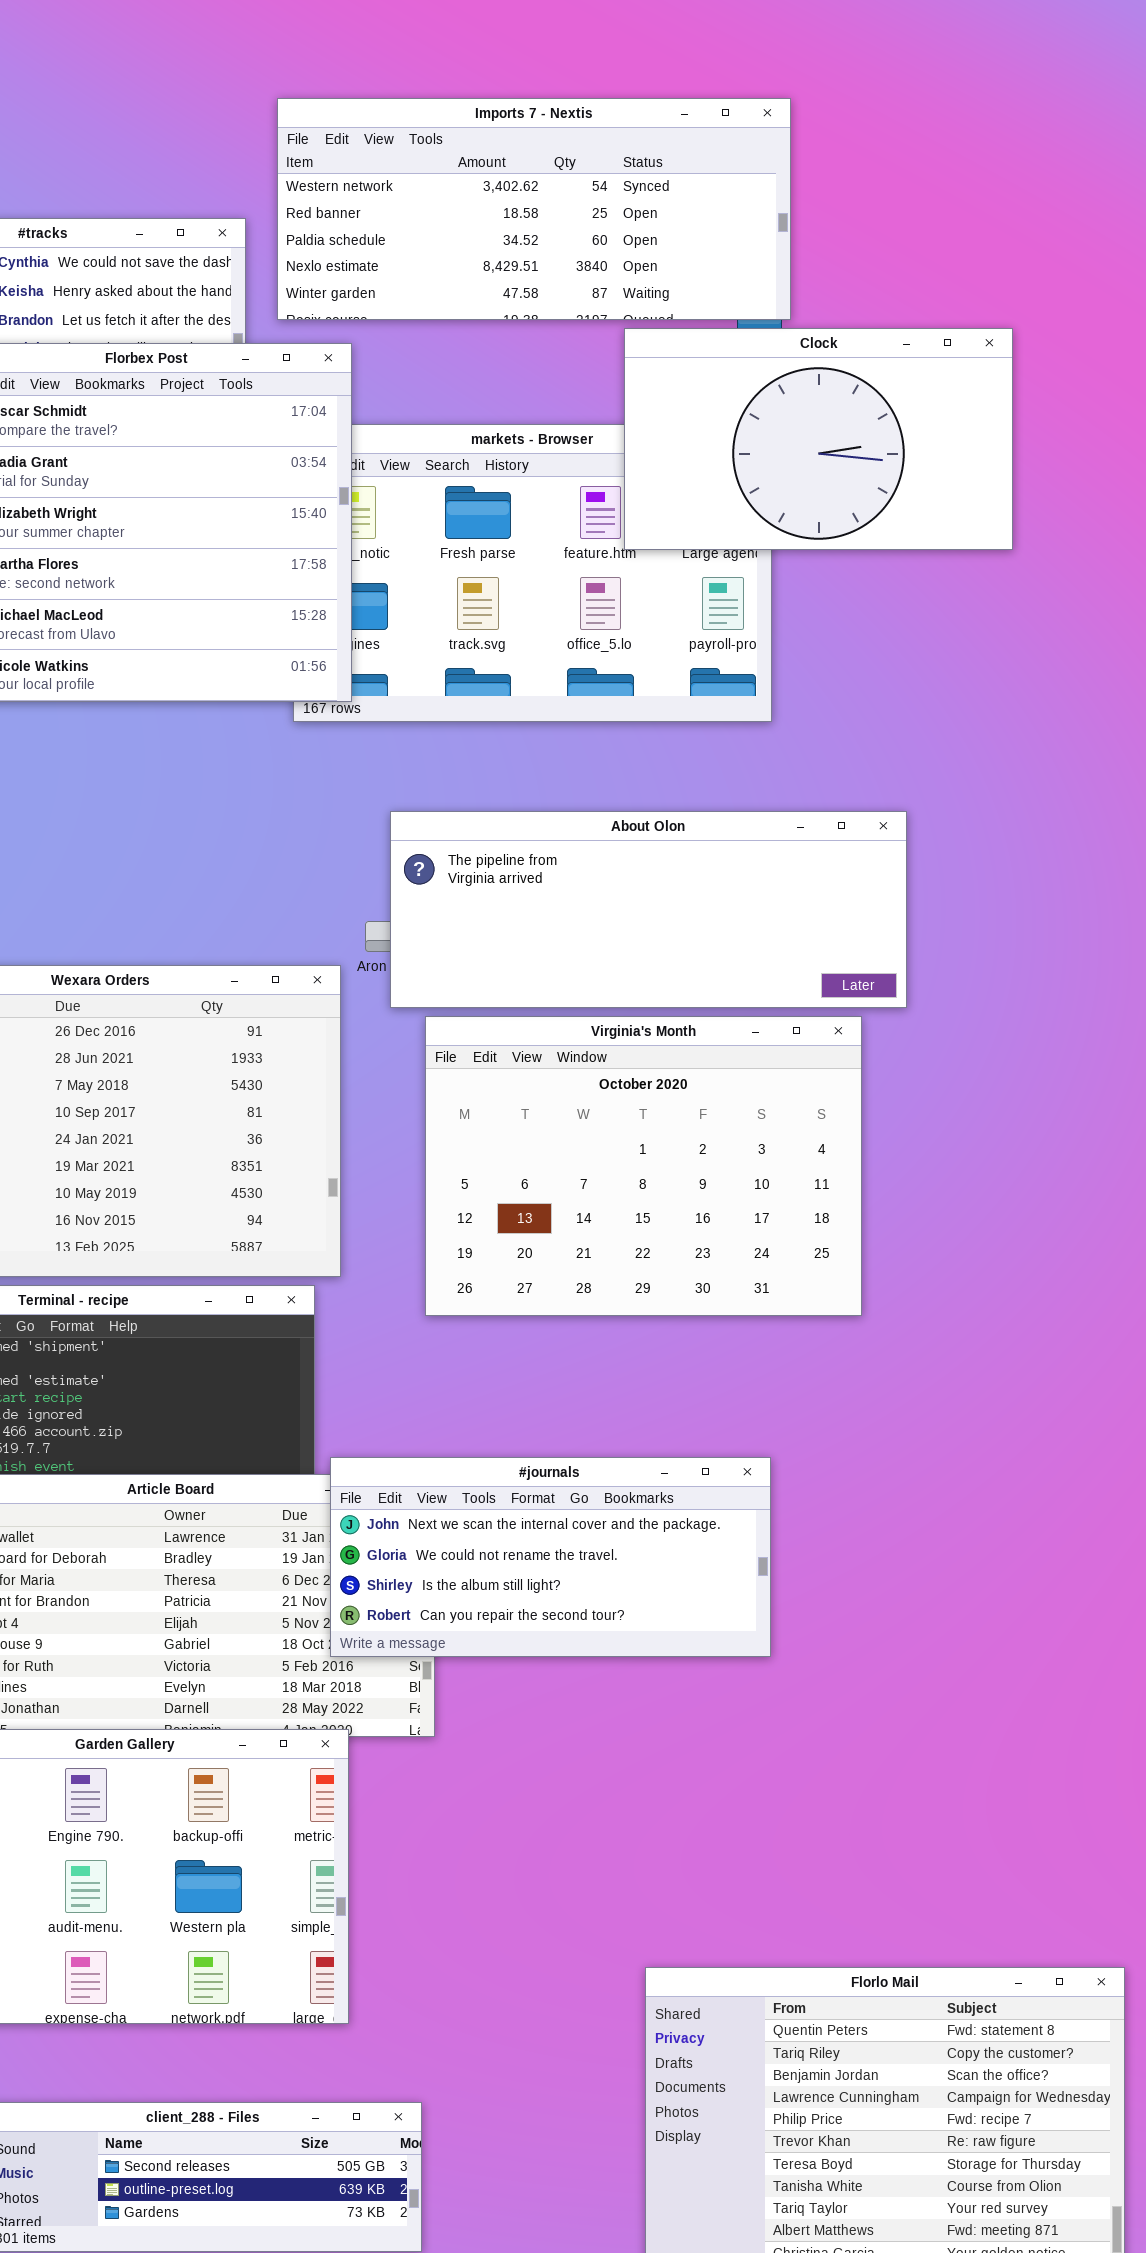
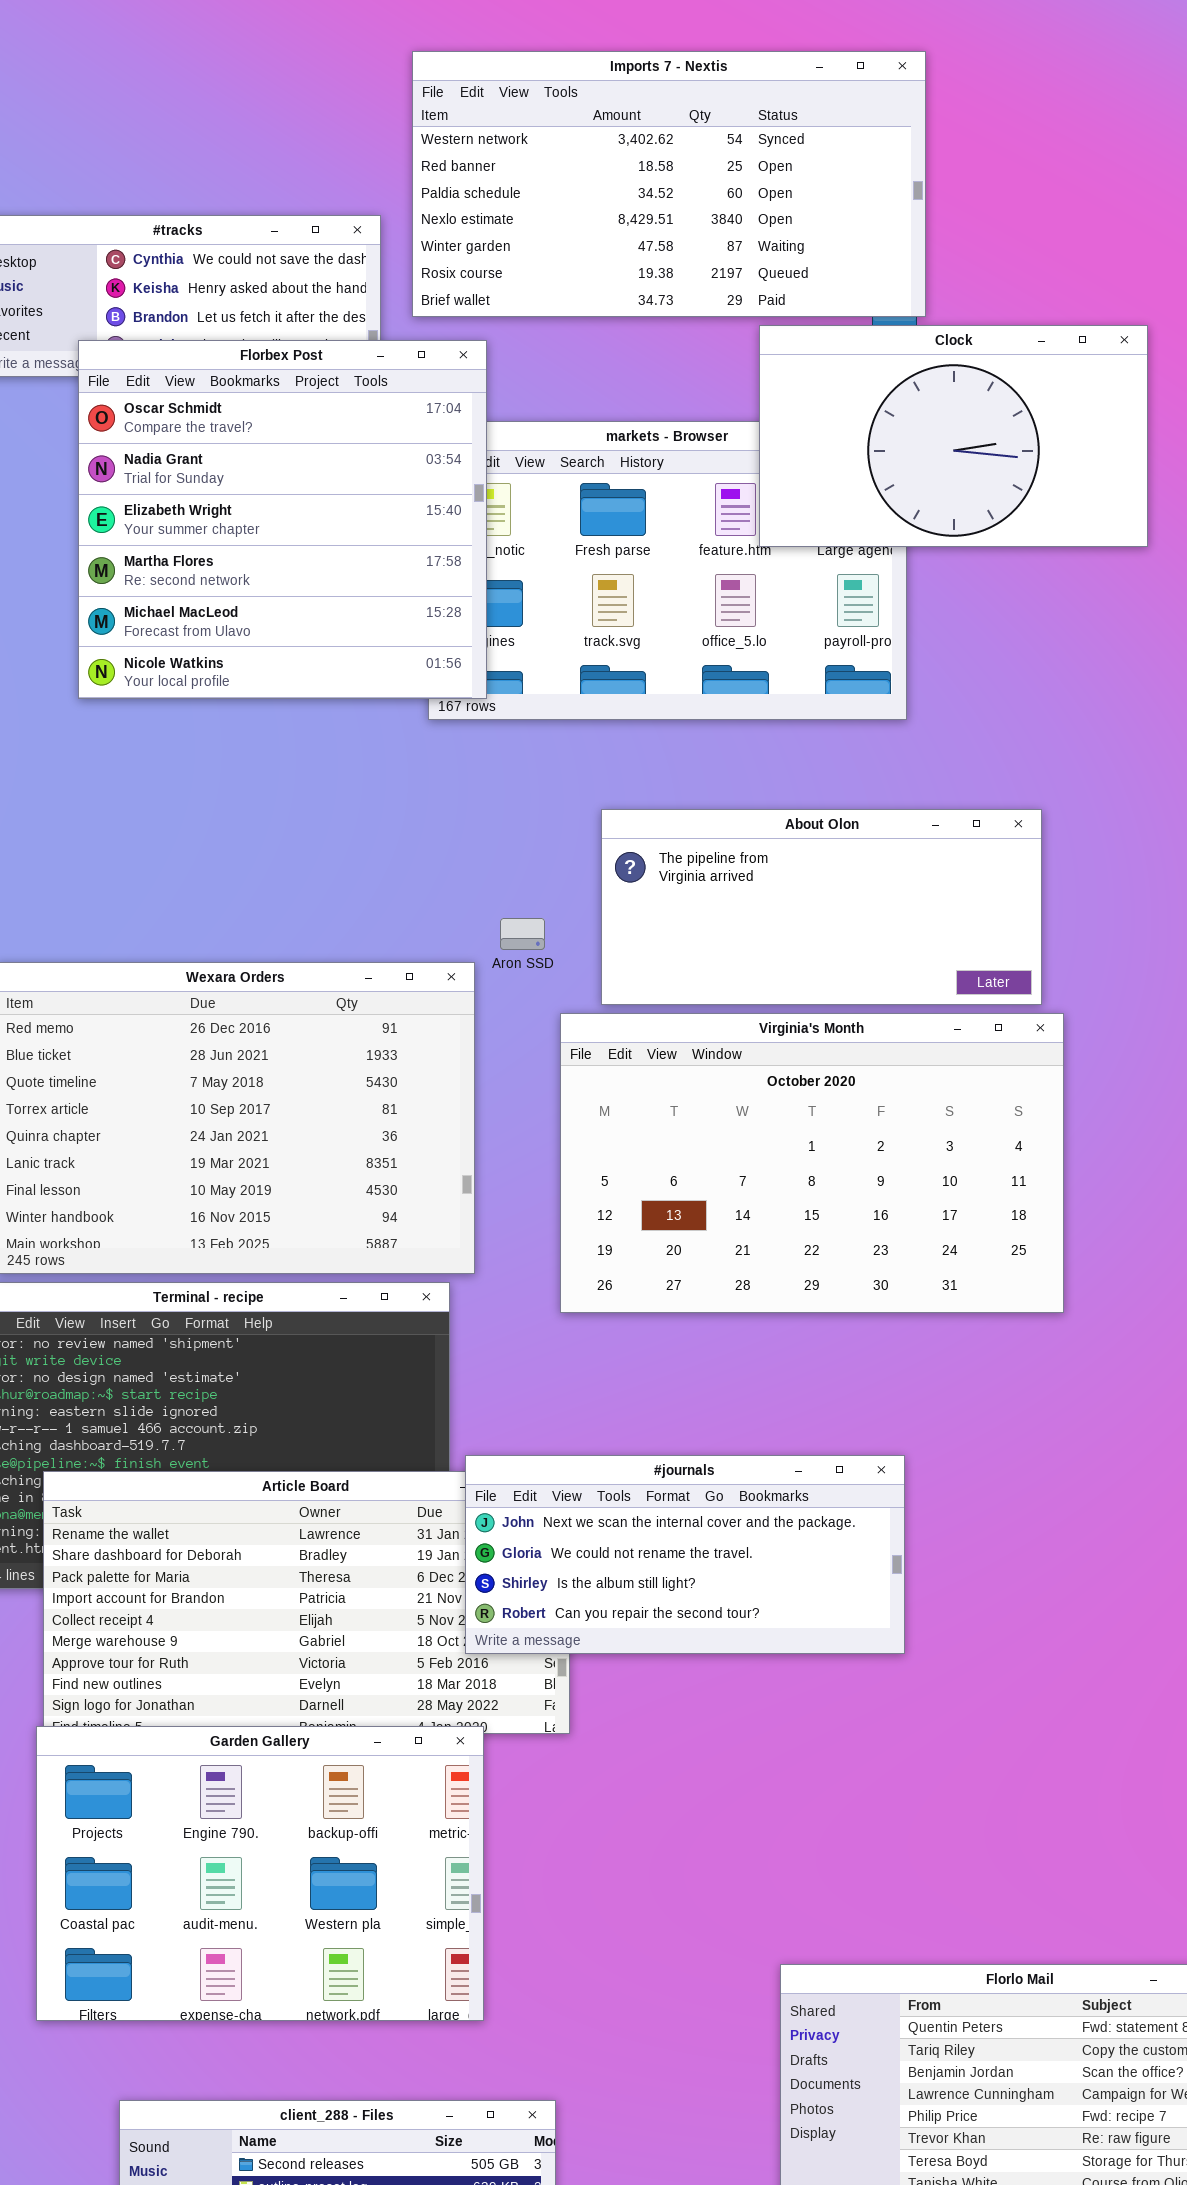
Imports 7 - Nextis: [277,98,791,320] -> [412,51,926,317], resized
About Olon: [390,811,907,1008] -> [601,809,1042,1005], resized
Virginia's Month: [425,1016,862,1316] -> [560,1013,1064,1313], resized

